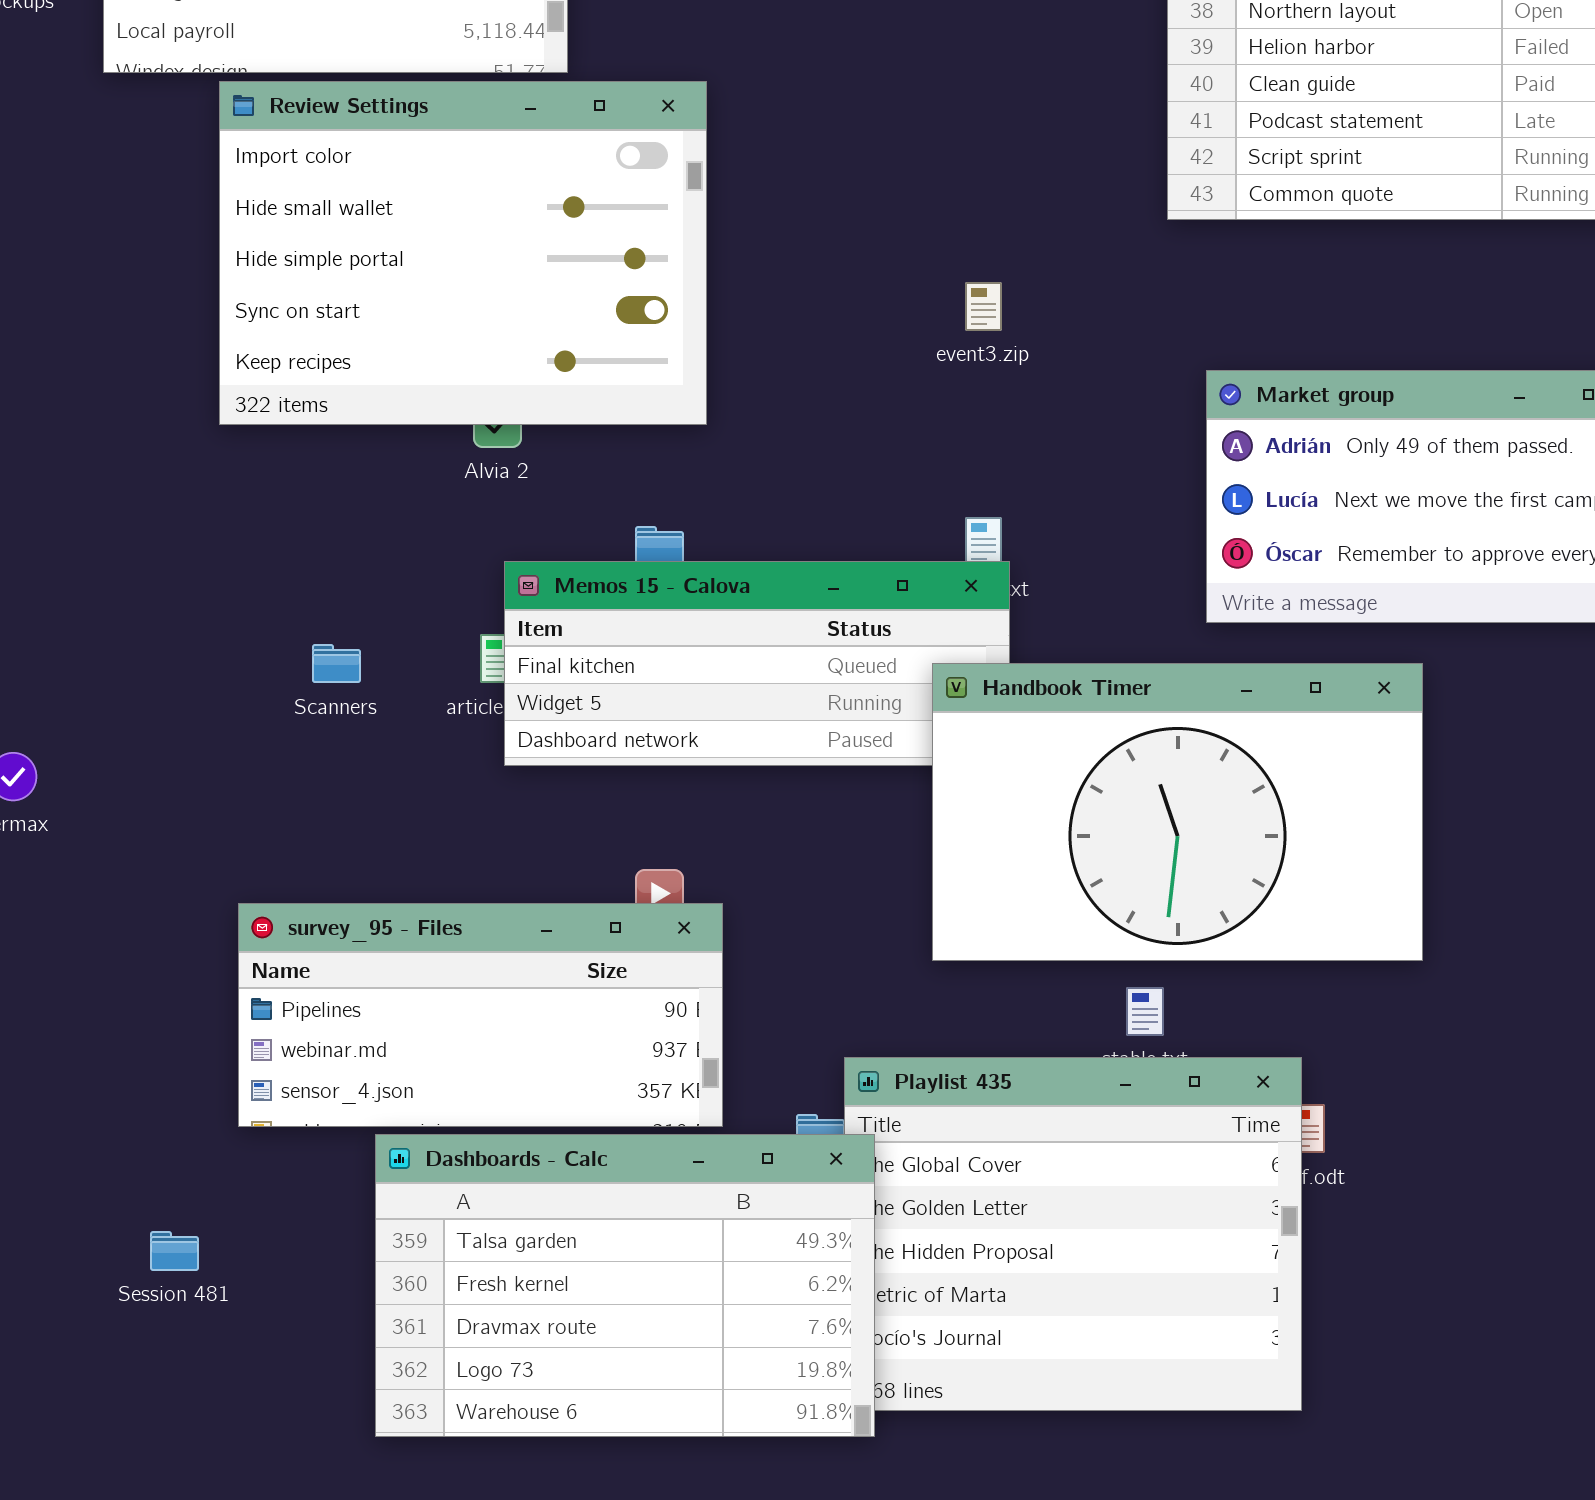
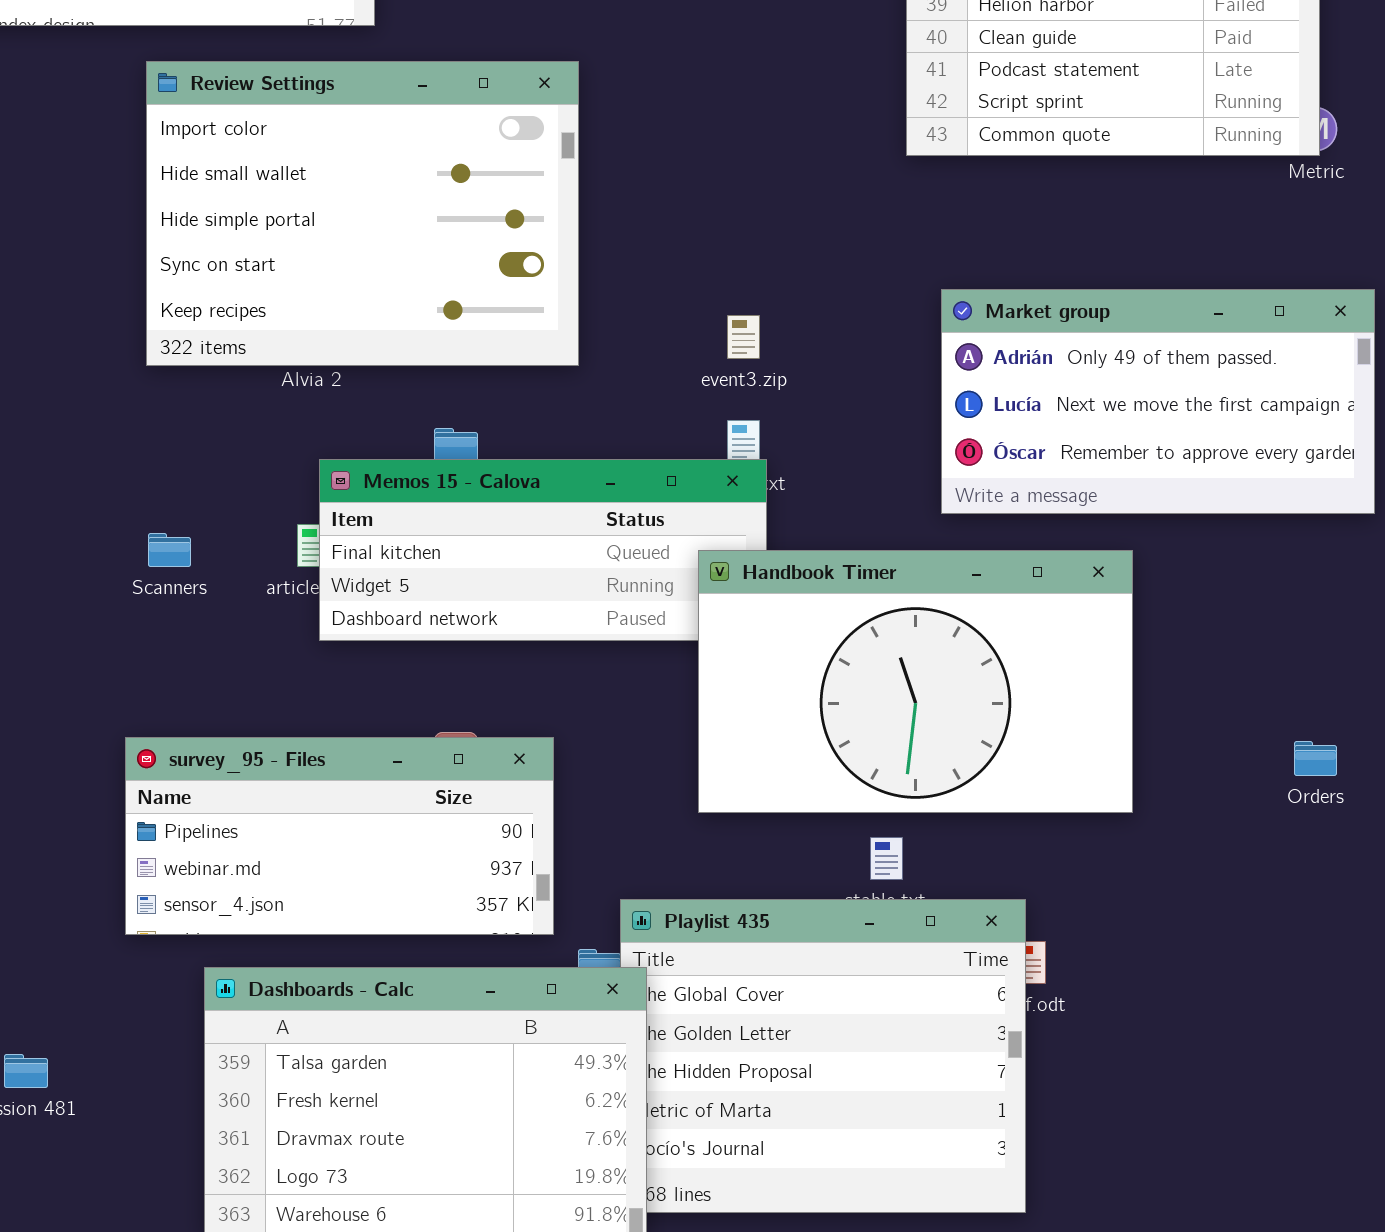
Review Settings: [219,81,707,425] -> [146,61,579,366], moved
event3.zip: [965,282,1002,331] -> [727,315,760,359], moved
survey_95 - Files: [238,903,723,1127] -> [125,737,554,935], moved

